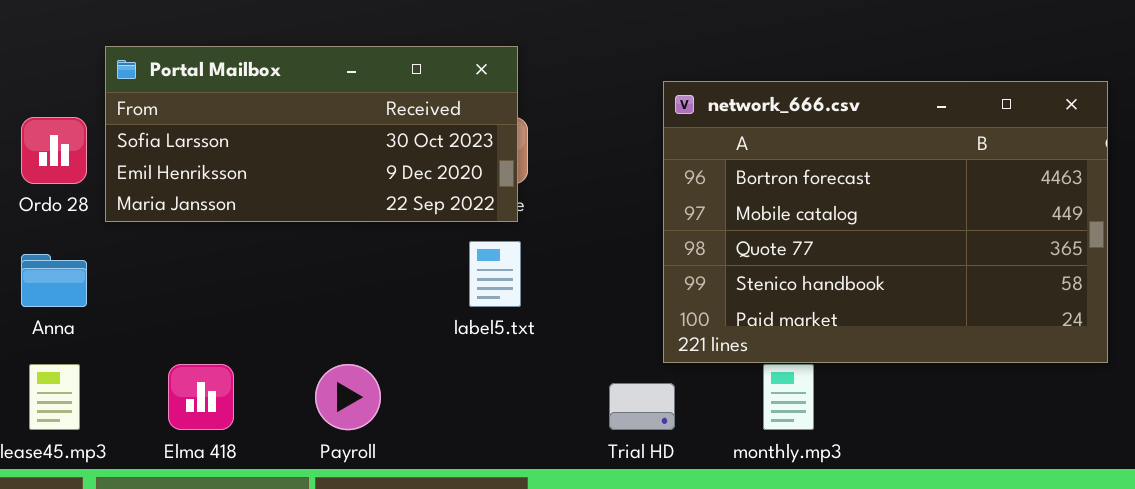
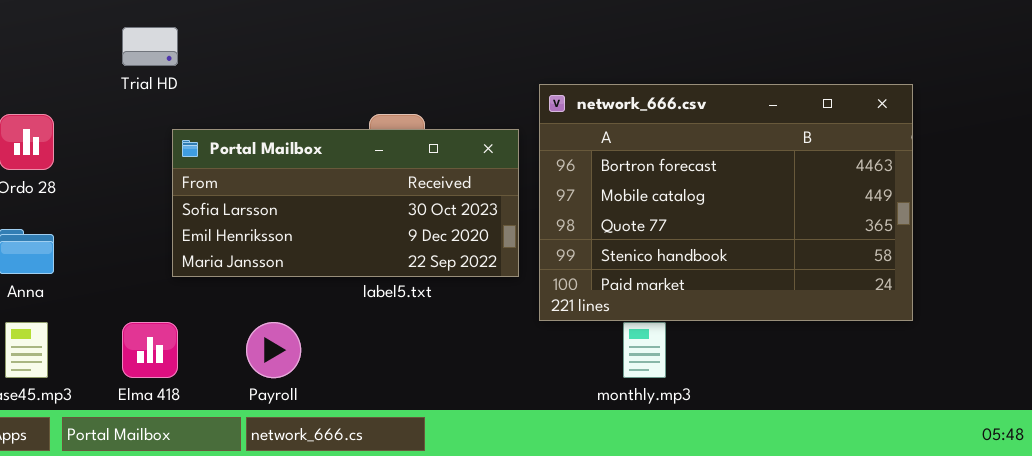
Portal Mailbox: [105,46,518,222] -> [172,129,519,277], moved
Trial HD: [609,383,675,430] -> [122,27,178,66], moved

